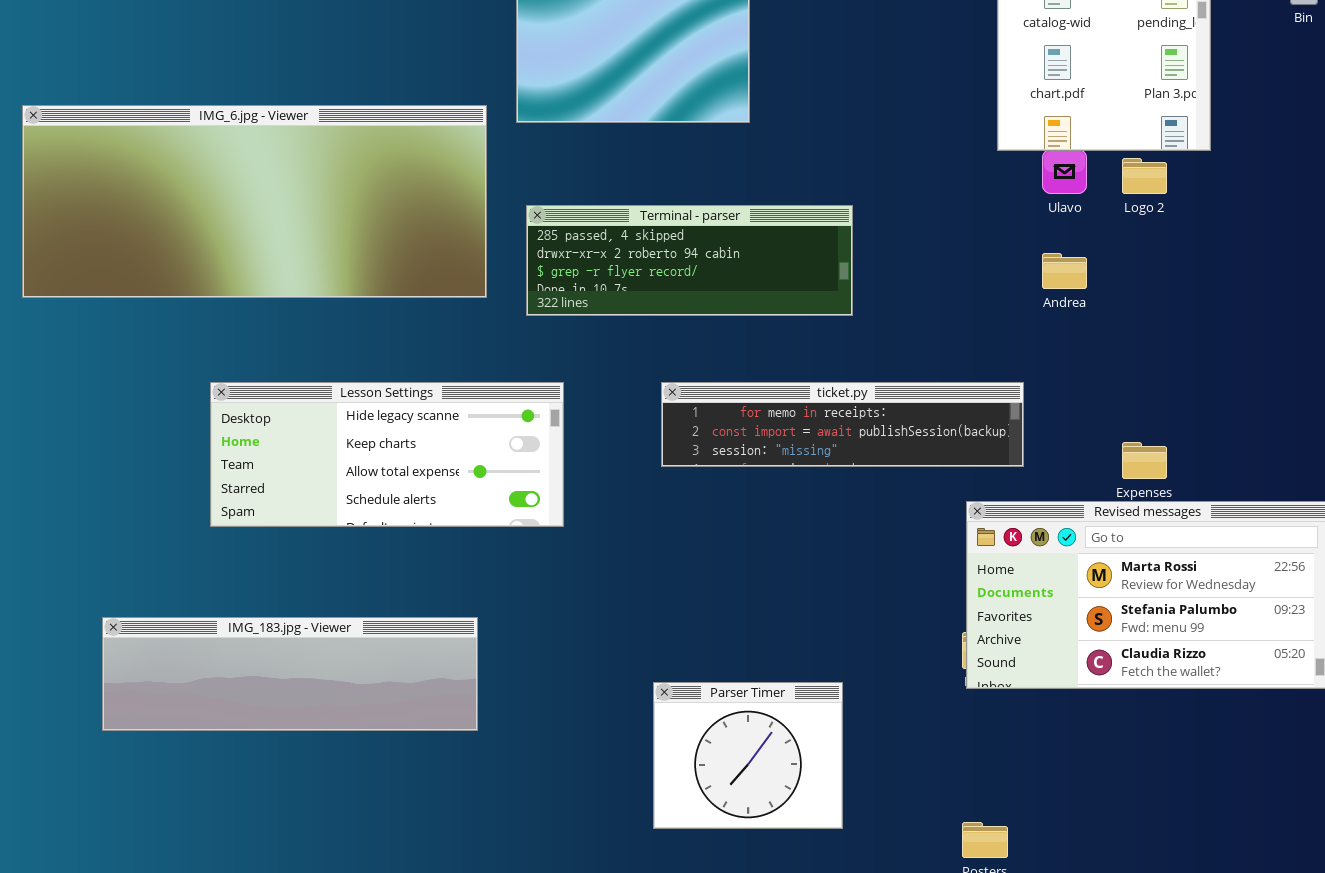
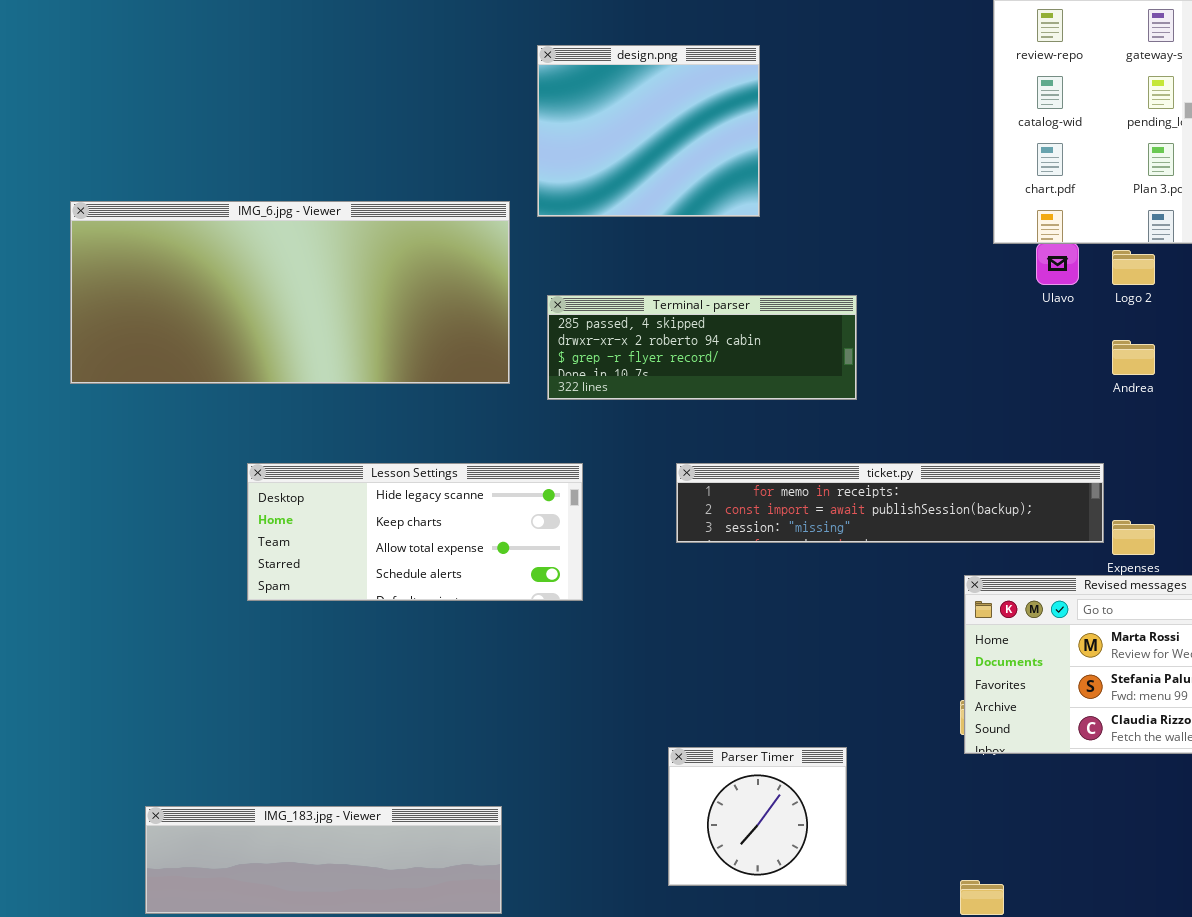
Andrea: [1042,253,1087,289] -> [1112,340,1155,375], moved
ticket.py: [661,382,1024,467] -> [676,463,1104,543], resized
IMG_183.jpg - Viewer: [102,617,478,731] -> [145,806,502,914], moved

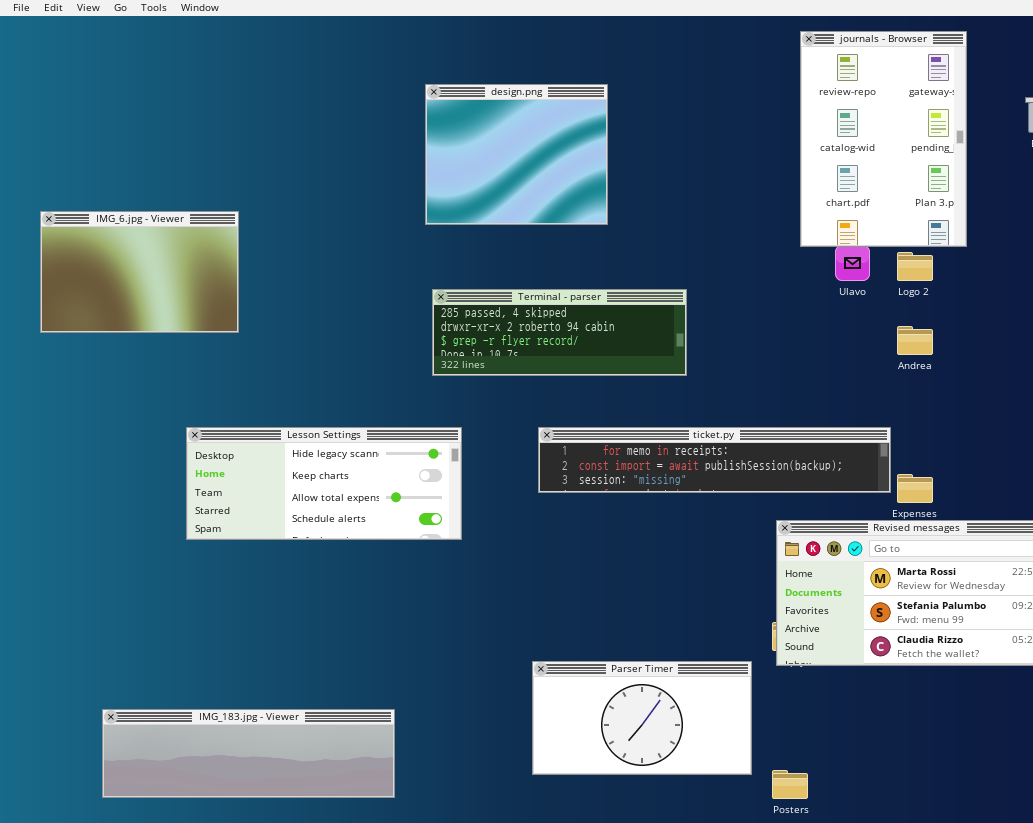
IMG_6.jpg - Viewer: [70,201,510,384] -> [40,211,239,333], resized
Parser Timer: [668,747,847,886] -> [532,661,752,775], resized

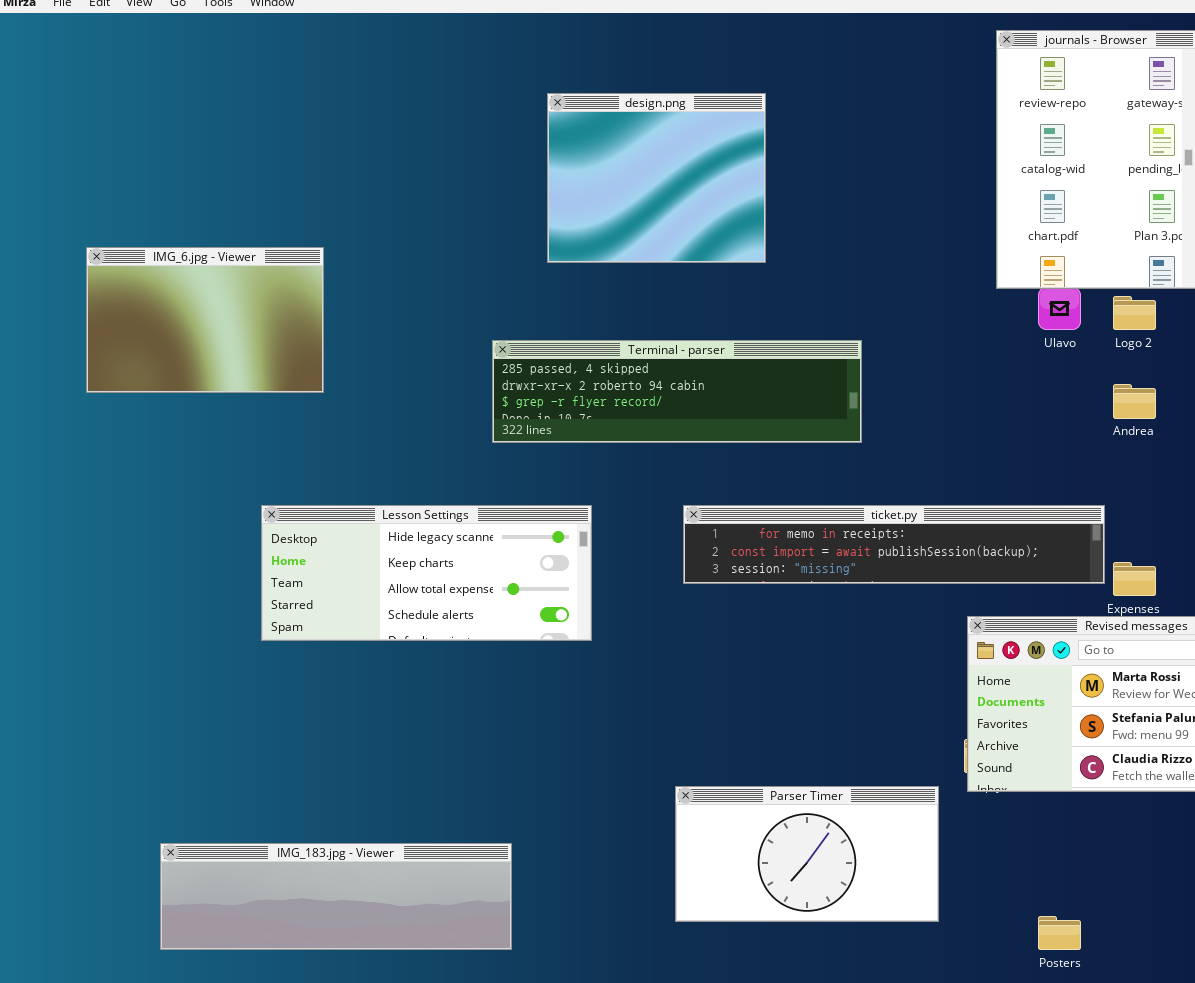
Terminal - parser: [432,289,687,376] -> [492,340,862,443], resized
Posters: [772,770,808,799] -> [1038,916,1081,950], moved

